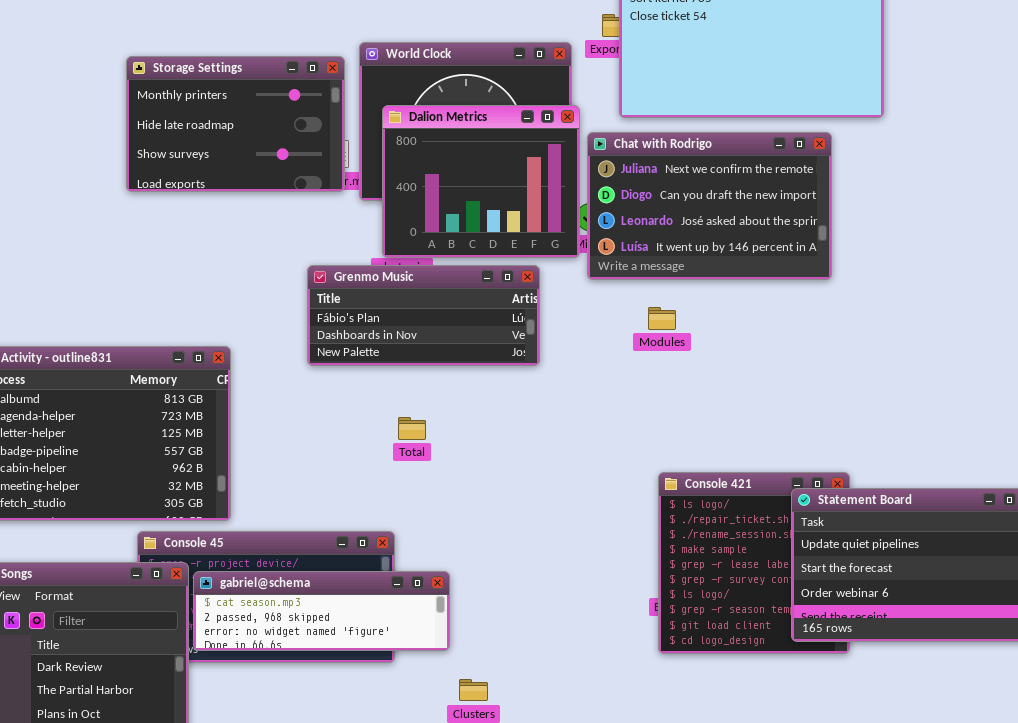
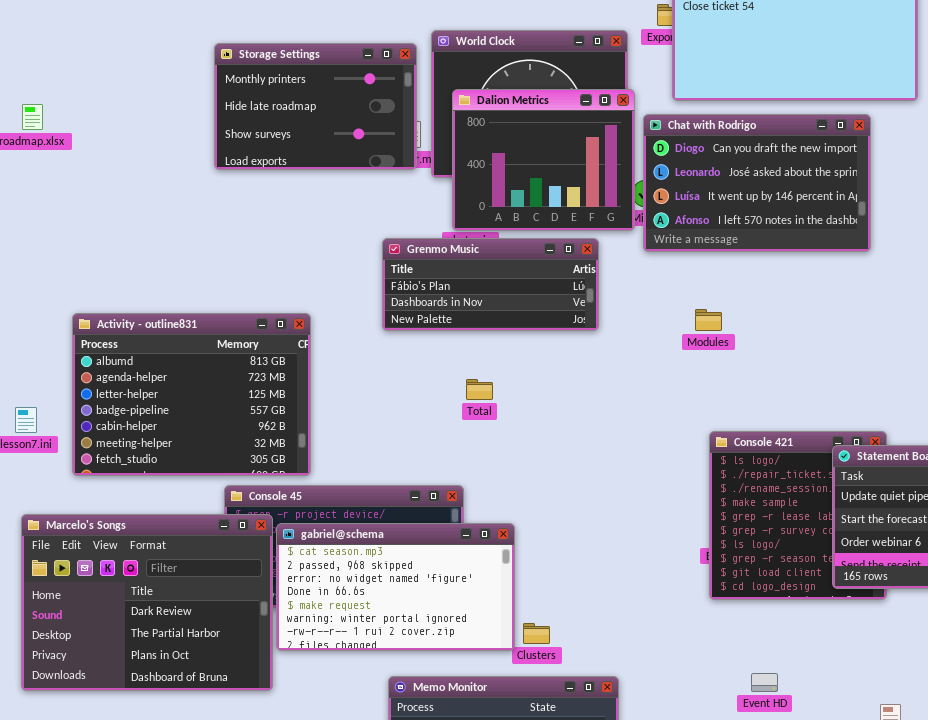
Chat with Rodrigo: [587,132,832,280] -> [643,114,871,252], scrolled down 1 row
Modules: [648,307,676,330] -> [695,309,722,331], moved
gabriel@schema: [193,571,450,651] -> [276,523,515,651], resized

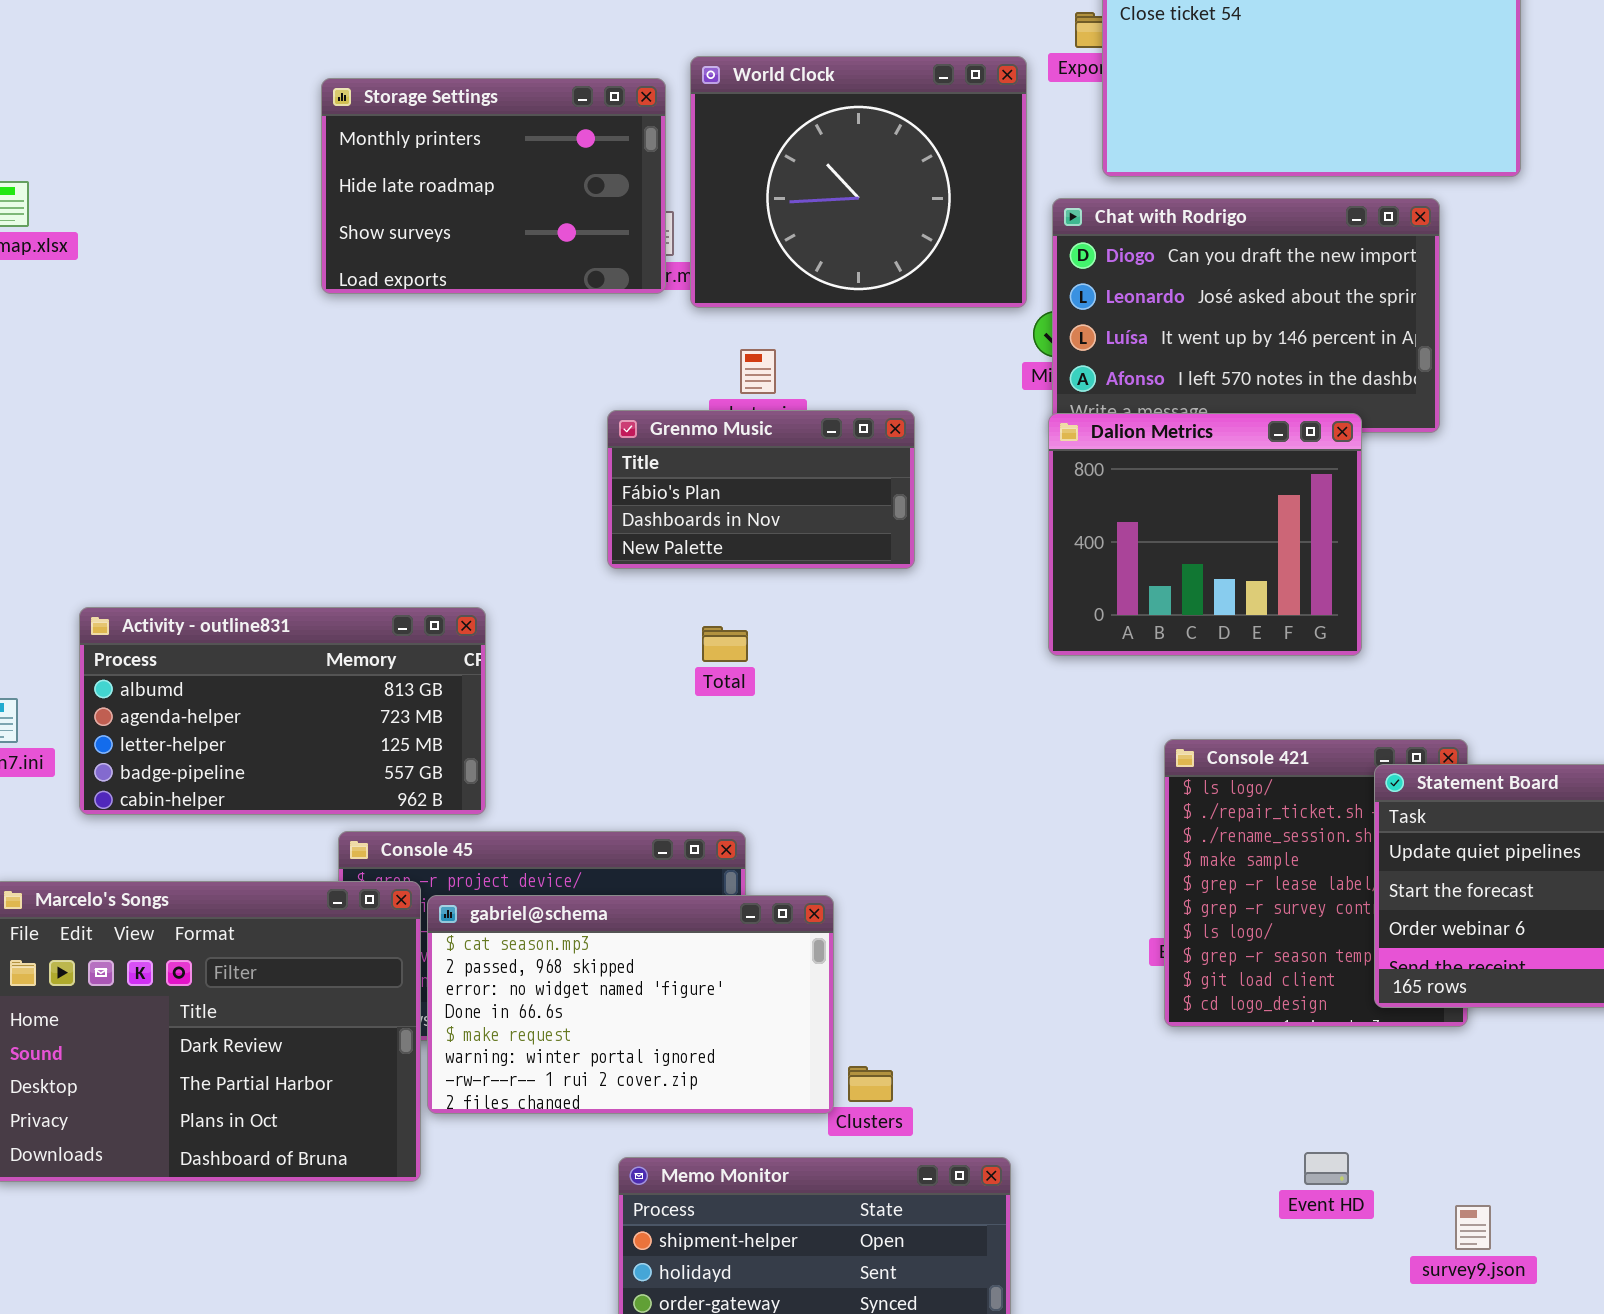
Dalion Metrics: [452,89,635,231] -> [1048,413,1362,656], moved
Grenmo Music: [382,238,599,331] -> [607,410,915,569], resized
Activity - outline831: [72,313,311,476] -> [79,607,486,815], resized
Total: [466,379,493,400] -> [702,626,748,662], moved
Event HD: [751,673,778,692] -> [1304,1152,1349,1185], moved

